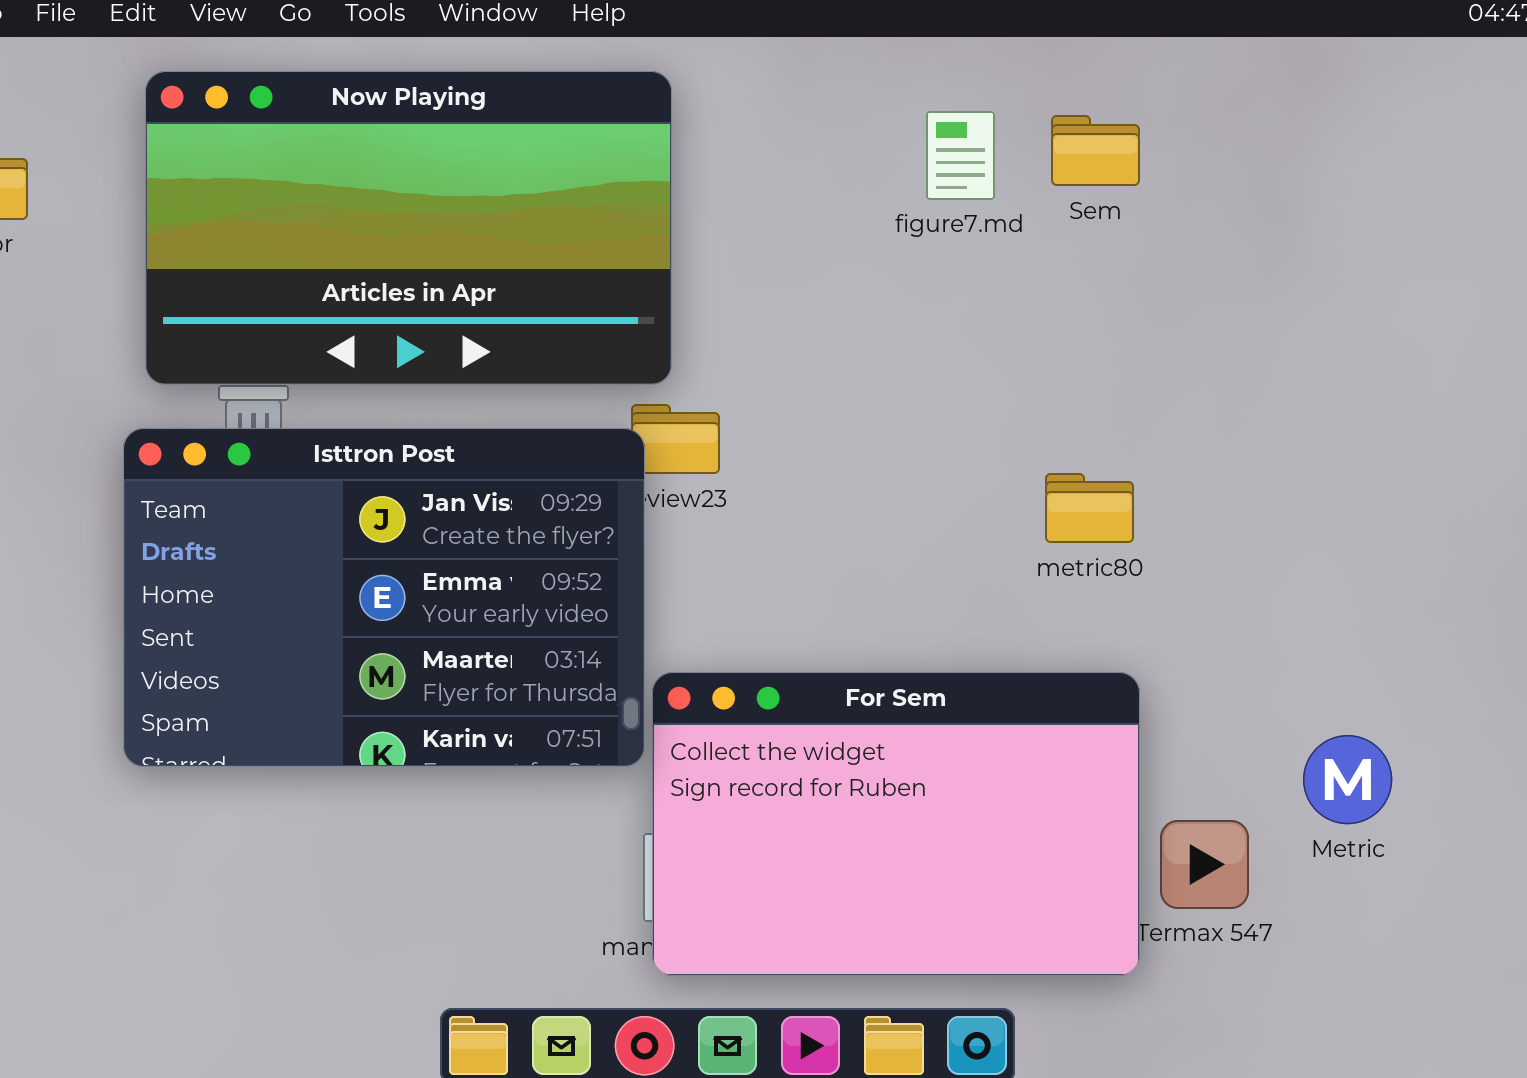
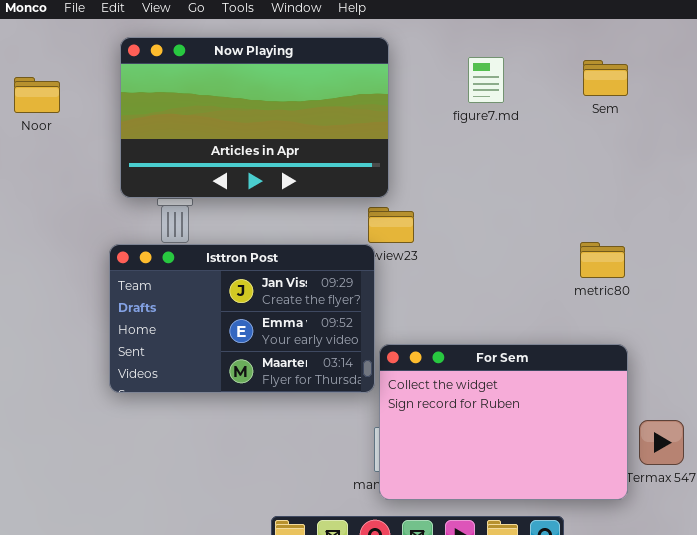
figure7.md: [926,111,995,200] -> [468,57,504,103], moved
Isttron Post: [123,428,645,767] -> [109,244,375,393], resized

